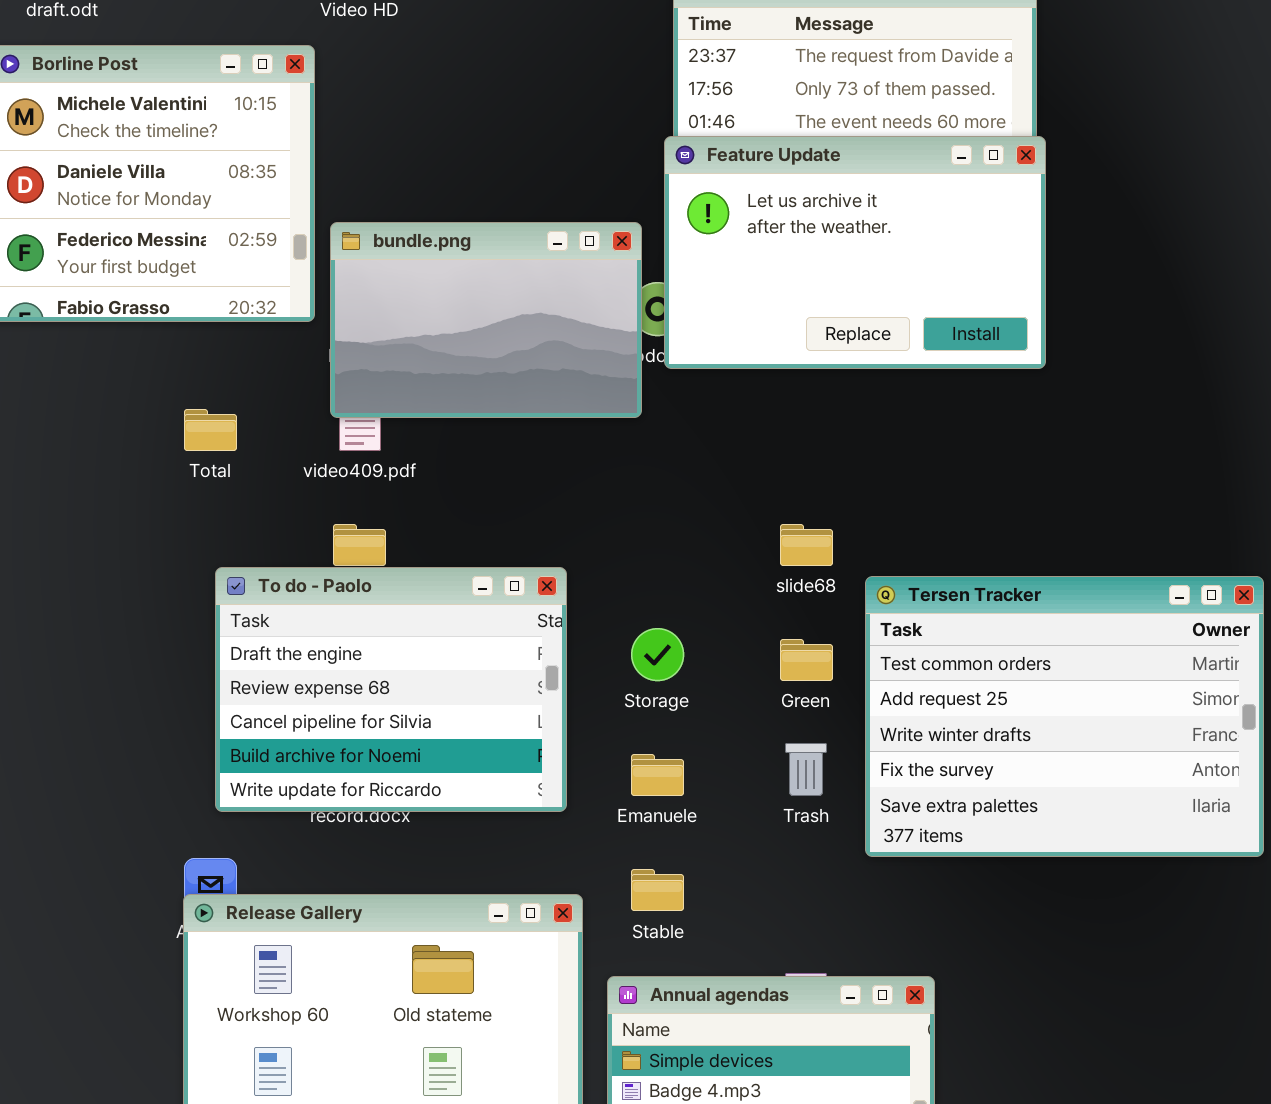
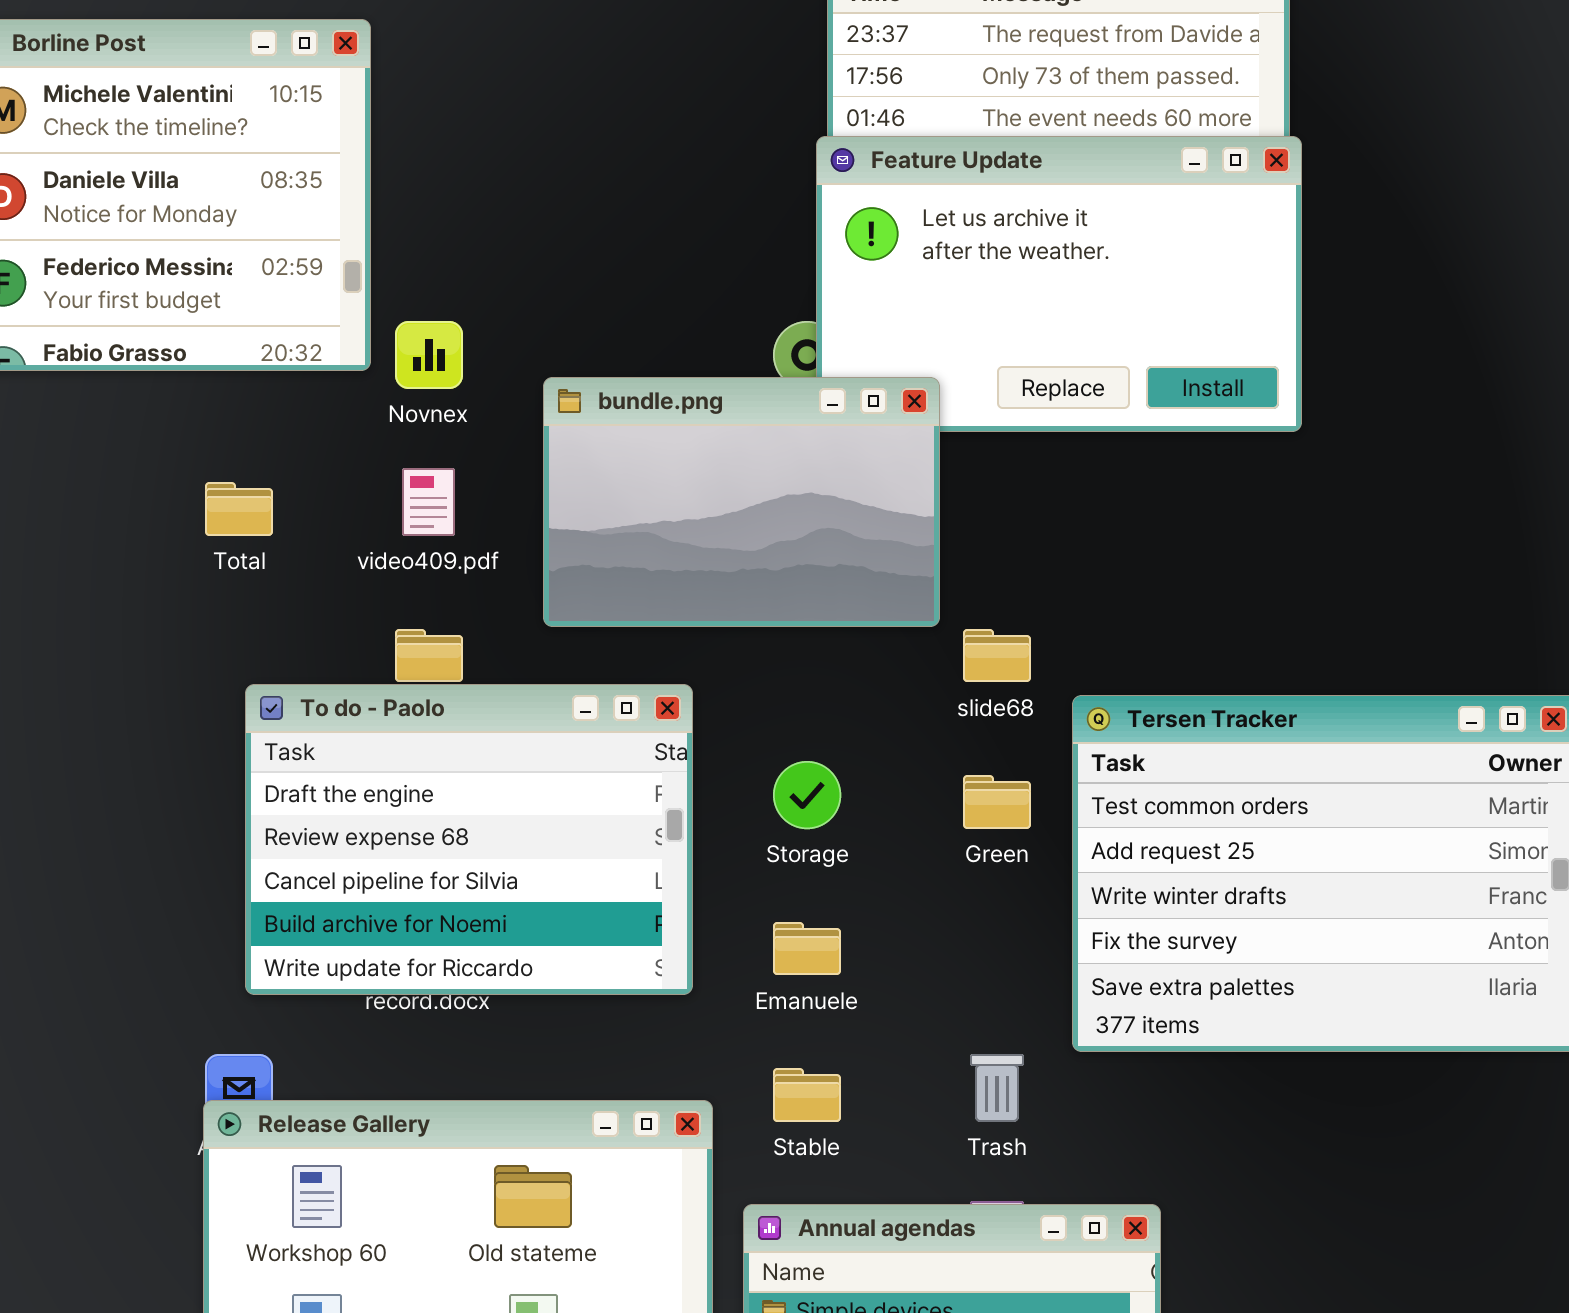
bundle.png: [330,222,642,418] -> [543,377,940,627], moved
Trash: [785,743,827,796] -> [970,1054,1024,1122], moved

